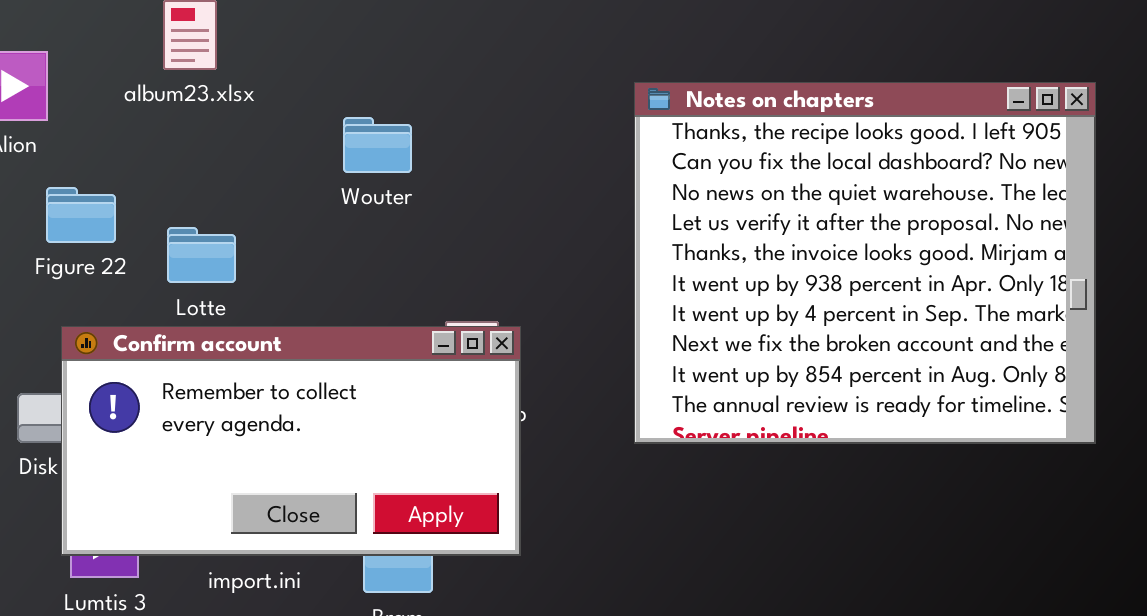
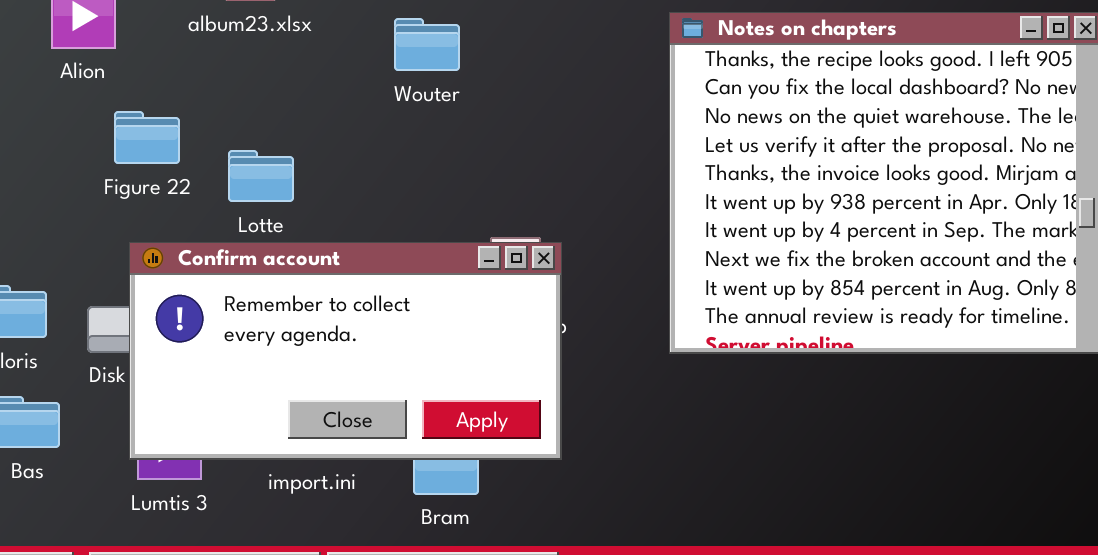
Wouter: [343,117,412,173] -> [394,18,460,71], moved

